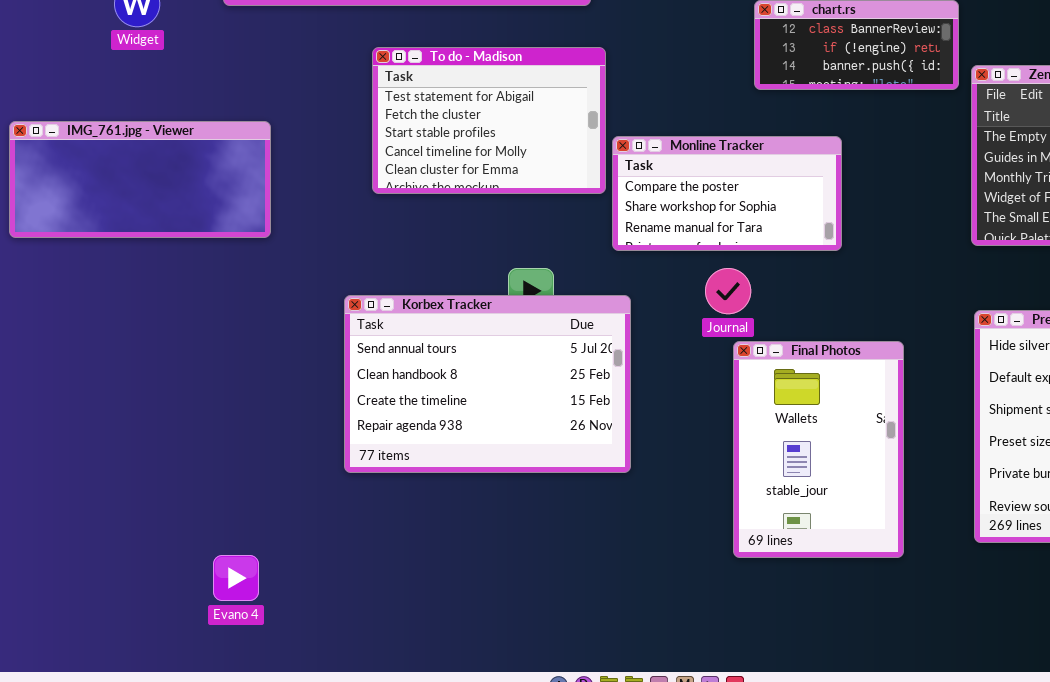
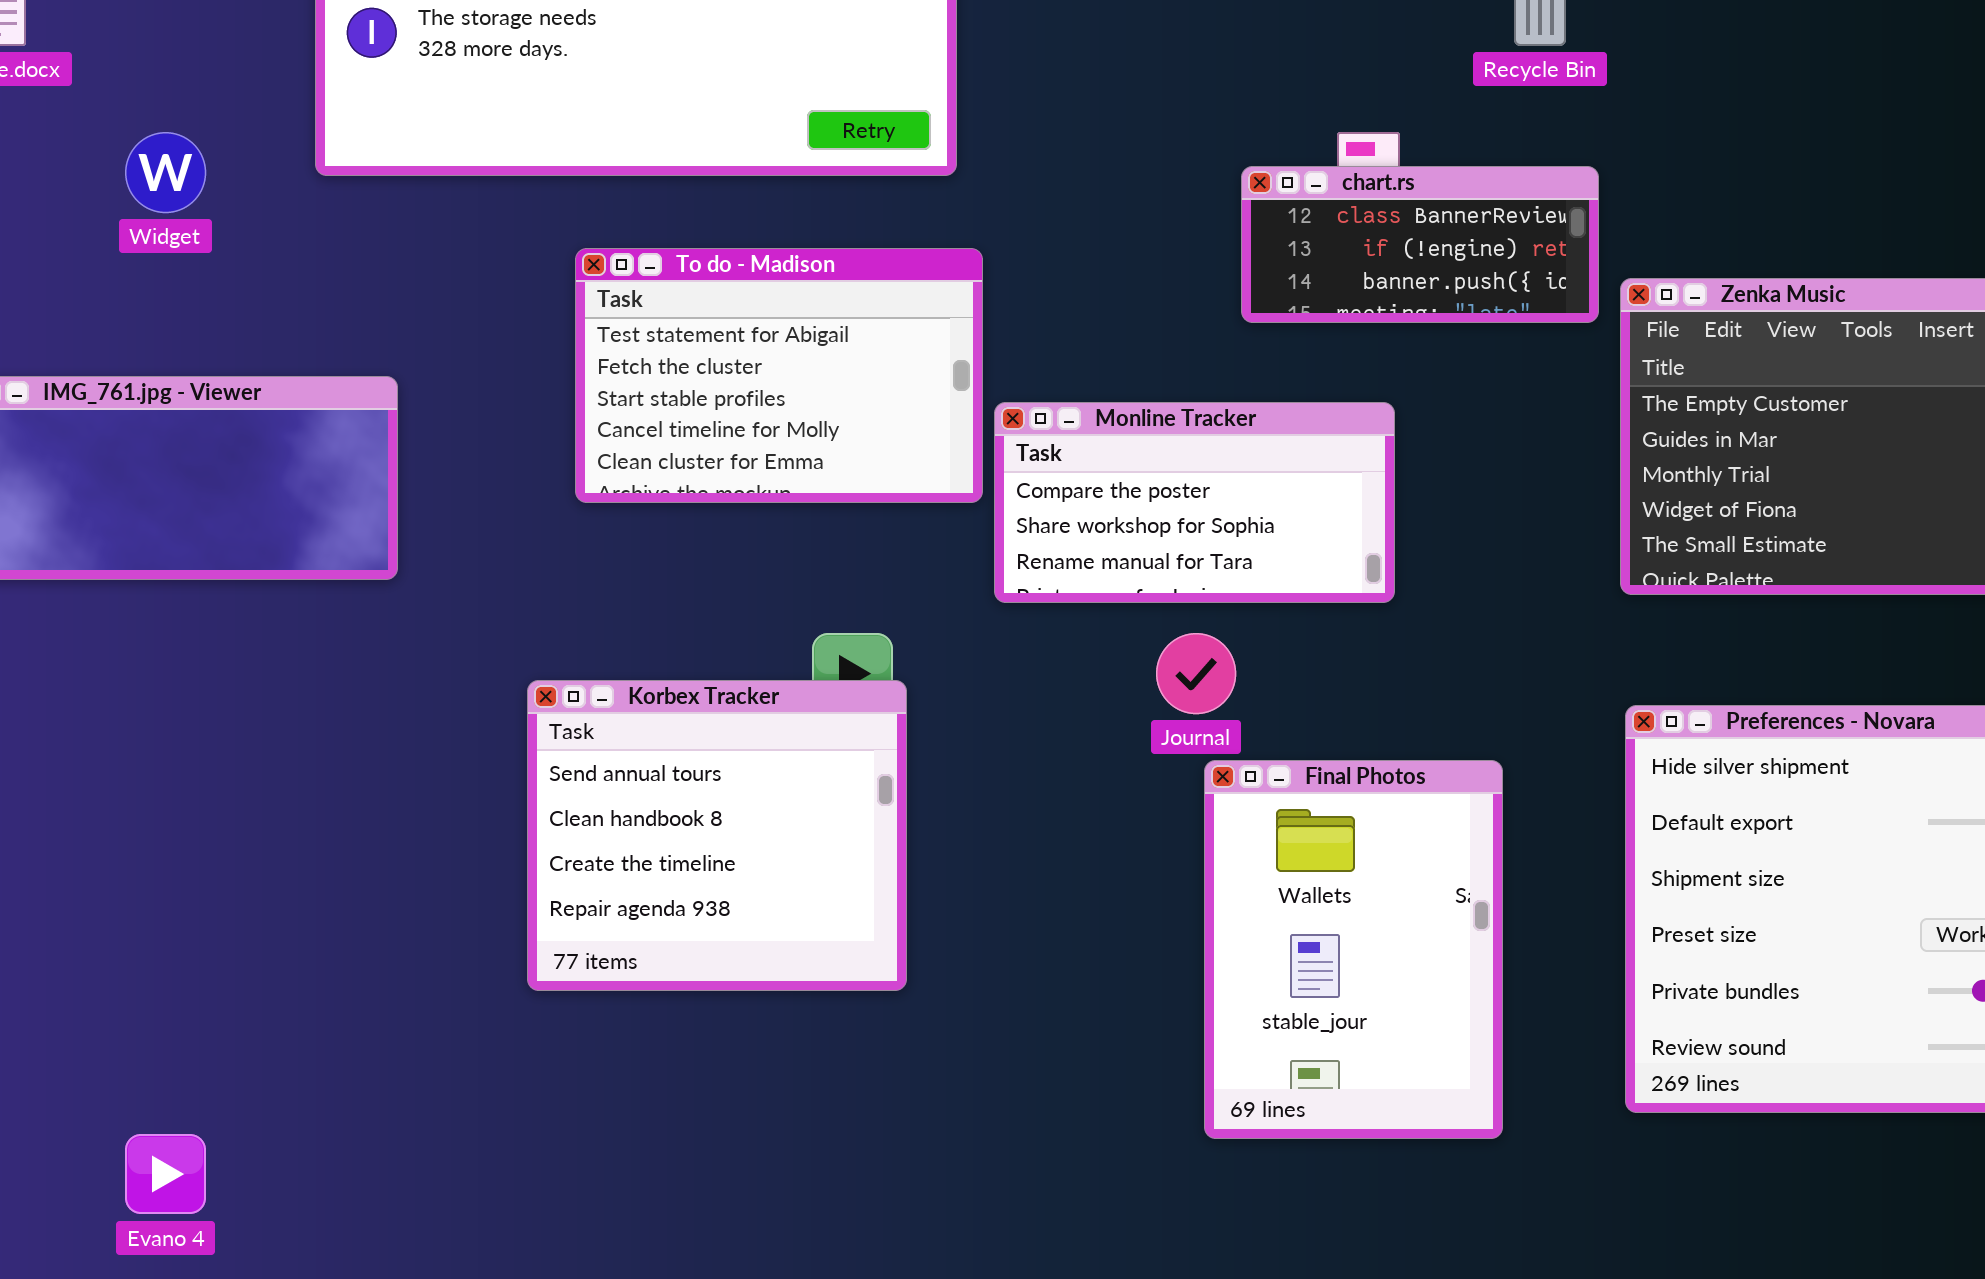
Korbex Tracker: [344,295,631,473] -> [527,680,907,991], resized
Evano 4: [213,555,259,601] -> [125,1134,206,1214], moved

